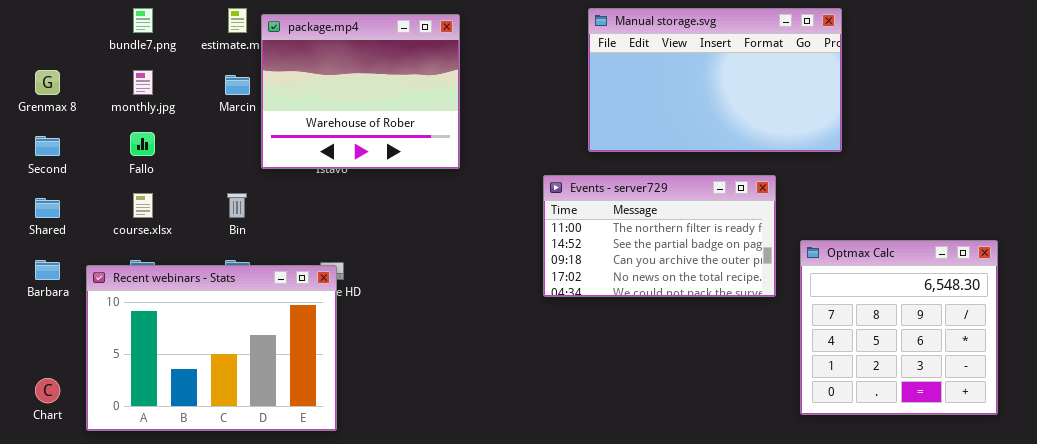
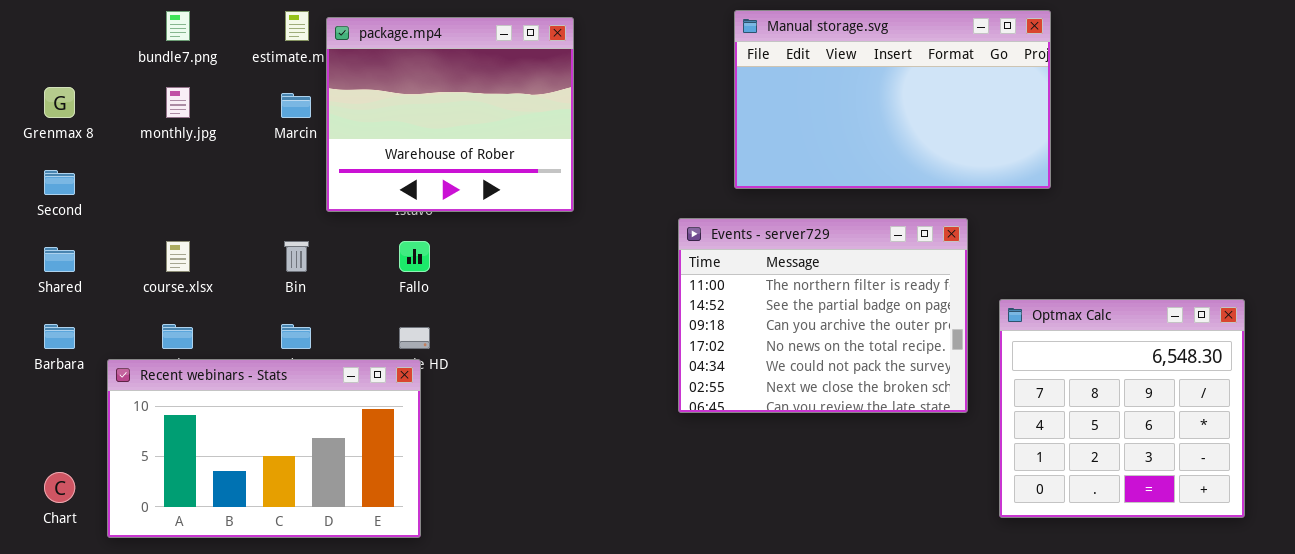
Fallo: [130,132,155,156] -> [399,241,430,272], moved
Events - server729: [543,175,776,297] -> [678,218,968,413], resized
Recent webinars - Stats: [86,265,337,431] -> [107,359,421,538], resized

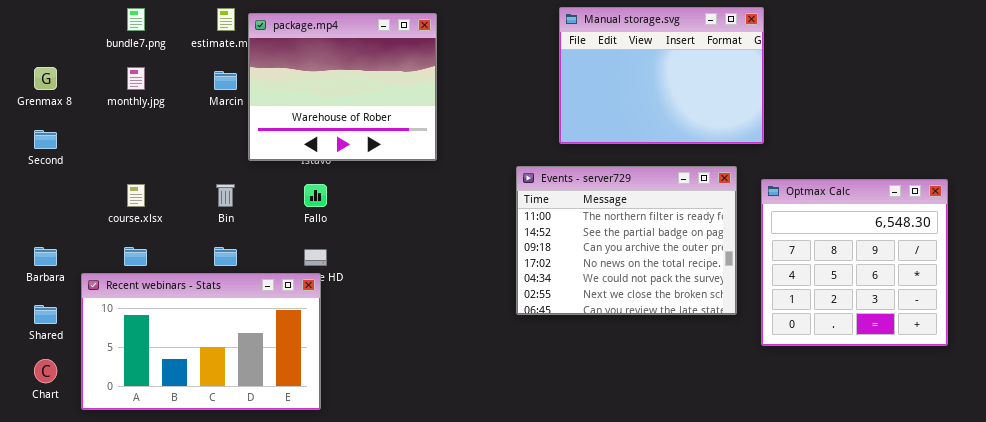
Manual storage.svg: [734,10,1051,189] -> [559,7,764,144], resized
Shared: [44,247,75,272] -> [34,305,57,324], moved
Optmax Calc: [999,299,1245,518] -> [761,179,948,346], moved

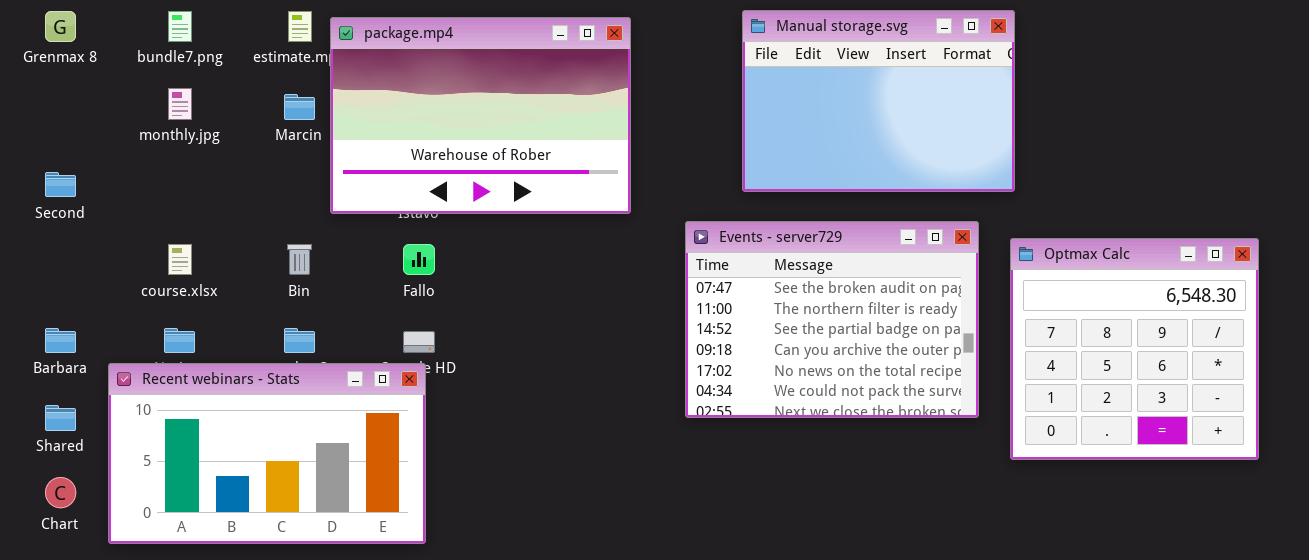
package.mp4: [248,13,437,161] -> [330,17,631,214], resized
Grenmax 8: [34,67,57,90] -> [45,11,76,42], moved
Events - server729: [516,166,737,315] -> [685,221,979,418], scrolled up 1 row

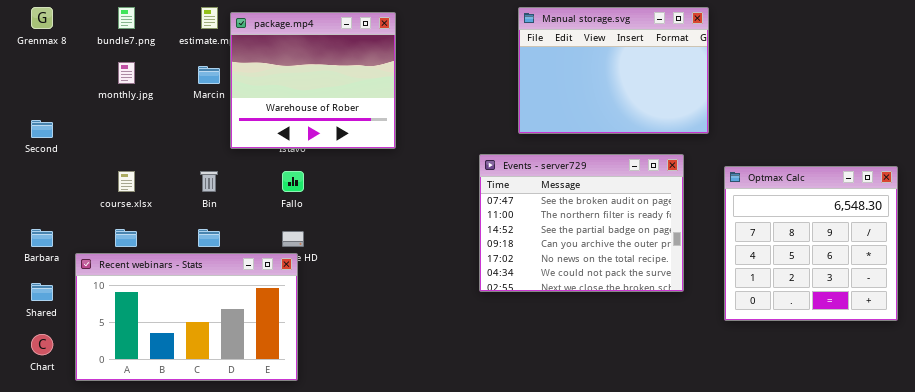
package.mp4: [330,17,631,214] -> [230,12,396,149], resized
Optmax Calc: [1010,238,1259,460] -> [724,166,898,321], moved

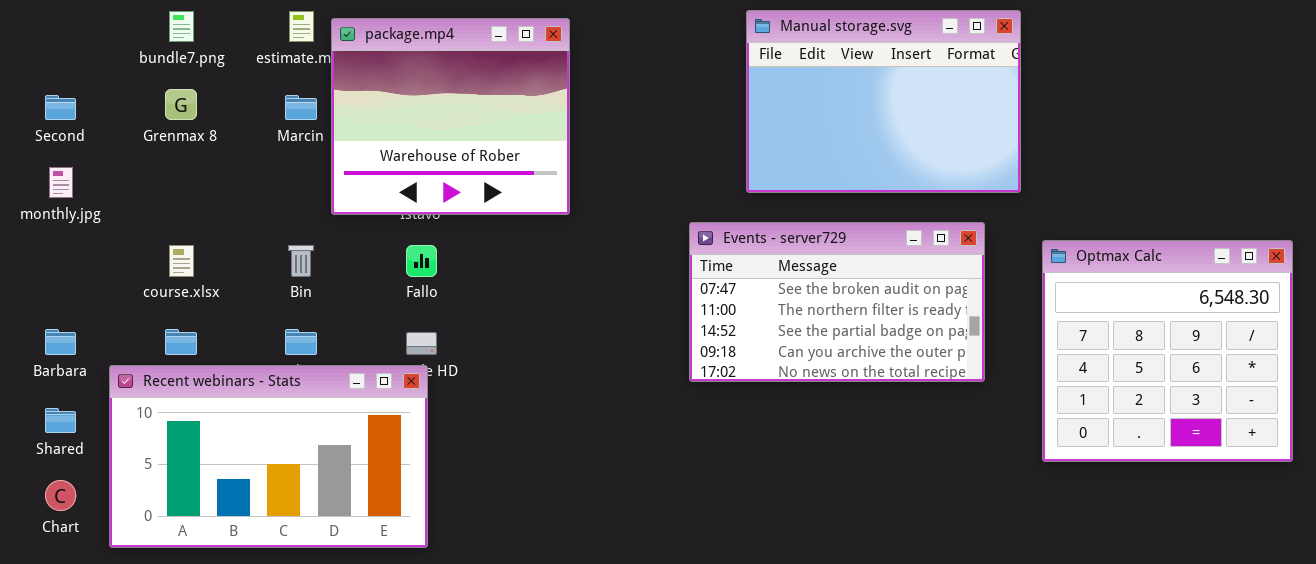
Grenmax 8: [31,7,53,29] -> [165,89,197,120], moved
monthly.jpg: [118,62,135,84] -> [49,167,73,198], moved
Second: [31,120,53,138] -> [45,95,76,120], moved
Events - server729: [479,154,684,292] -> [689,222,985,382], resized

